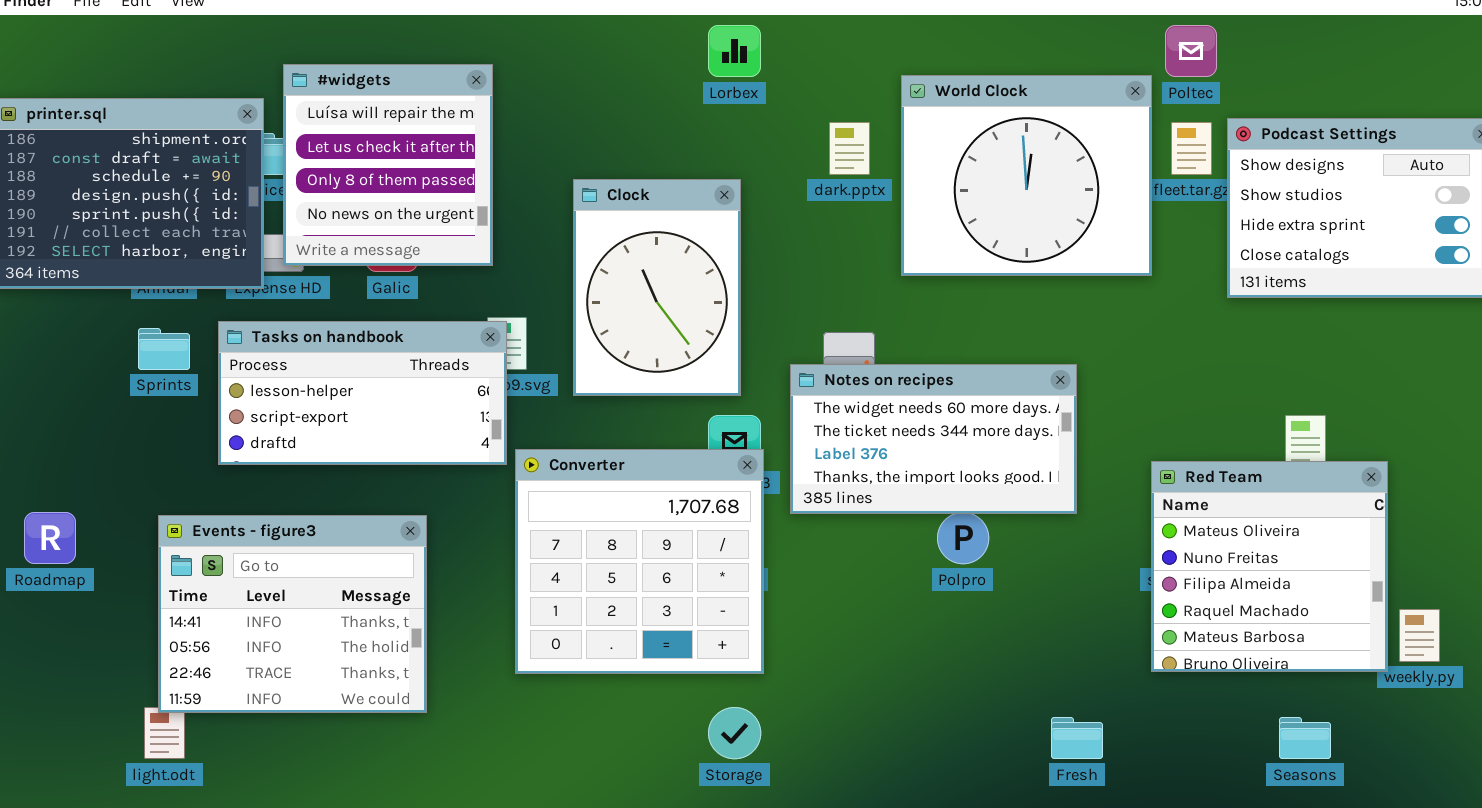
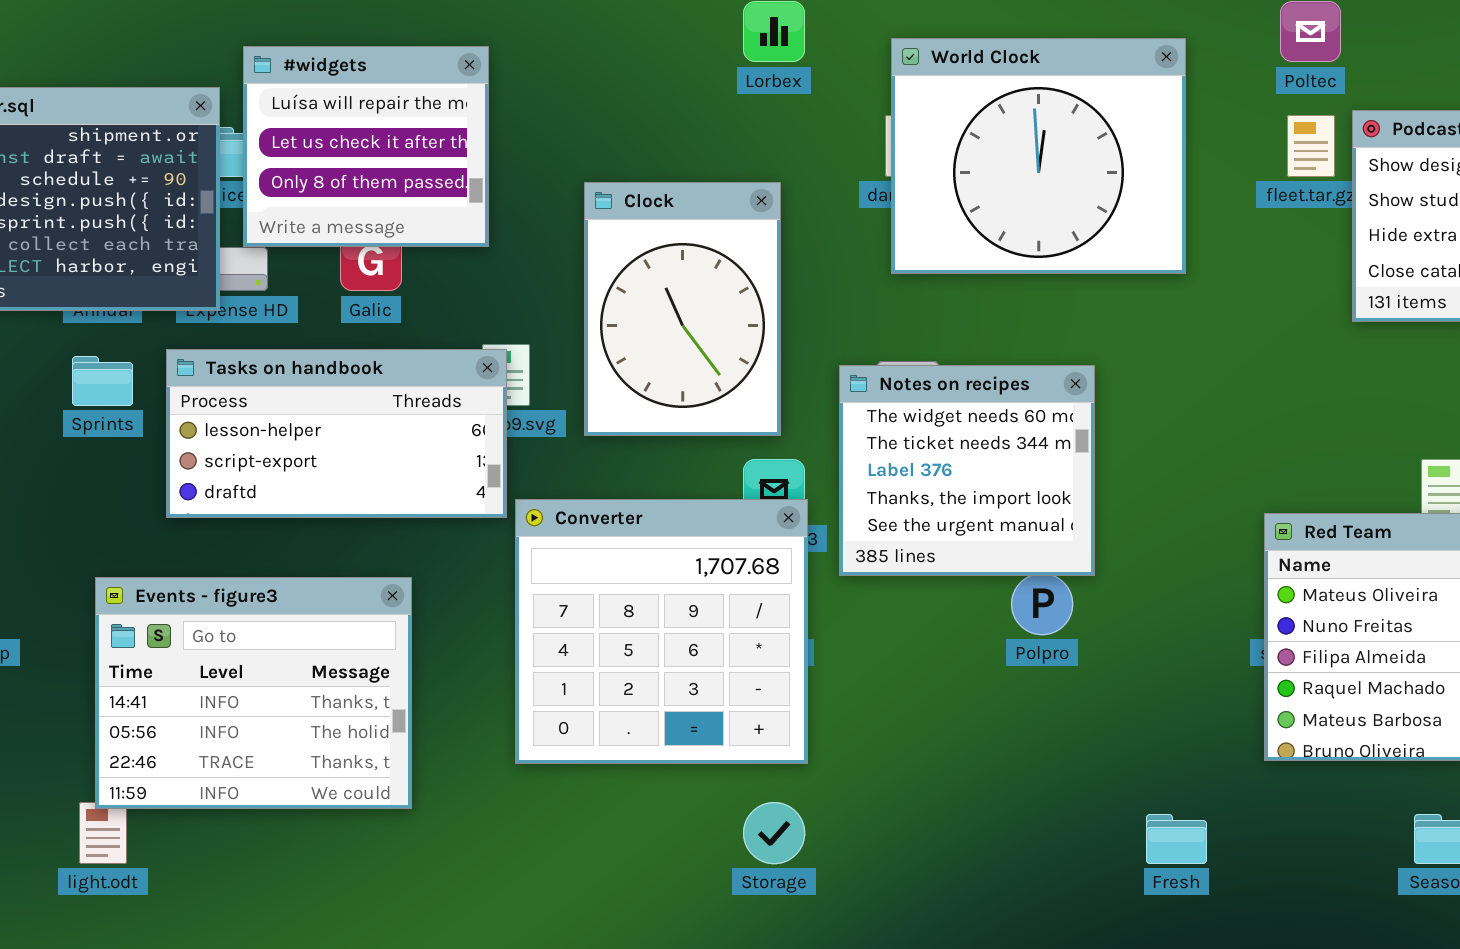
#widgets: [283,64,493,266] -> [243,46,489,247], resized
World Clock: [901,75,1152,276] -> [891,38,1186,274], moved
Notes on recipes: [790,364,1077,514] -> [839,365,1095,576], resized

